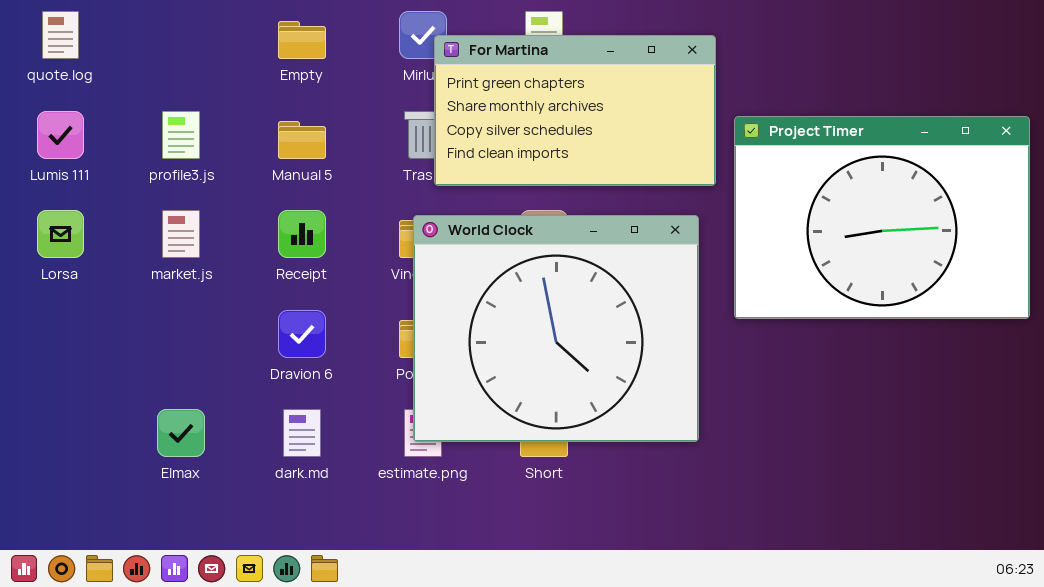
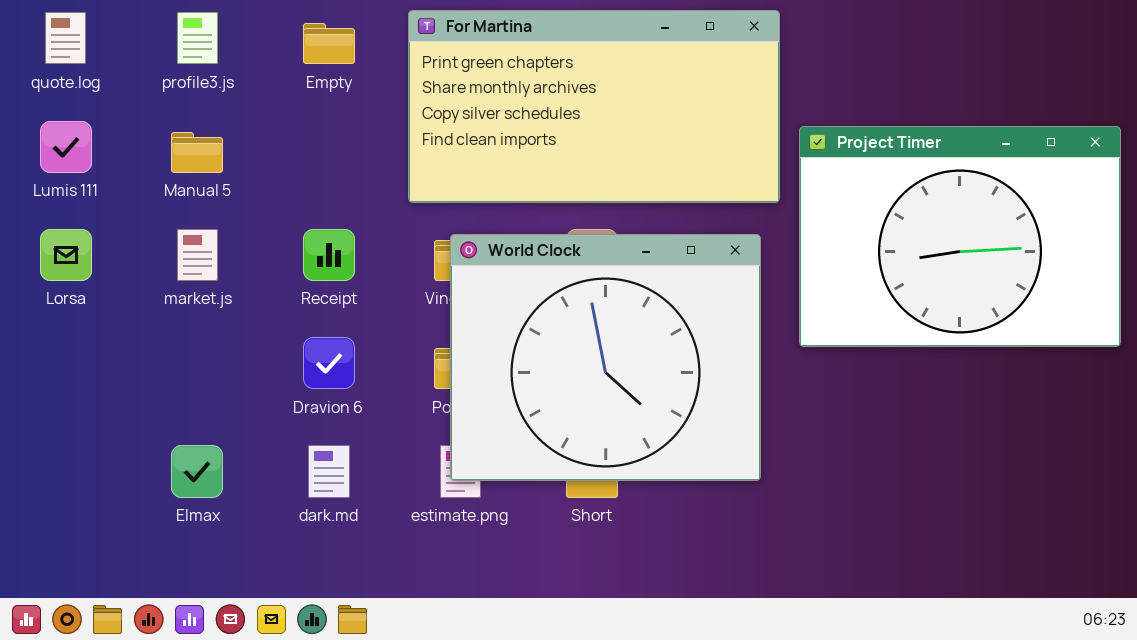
For Martina: [434,35,716,186] -> [408,10,780,203], resized
profile3.js: [162,111,200,159] -> [177,12,218,64], moved
Manual 5: [278,121,326,159] -> [171,132,223,173], moved

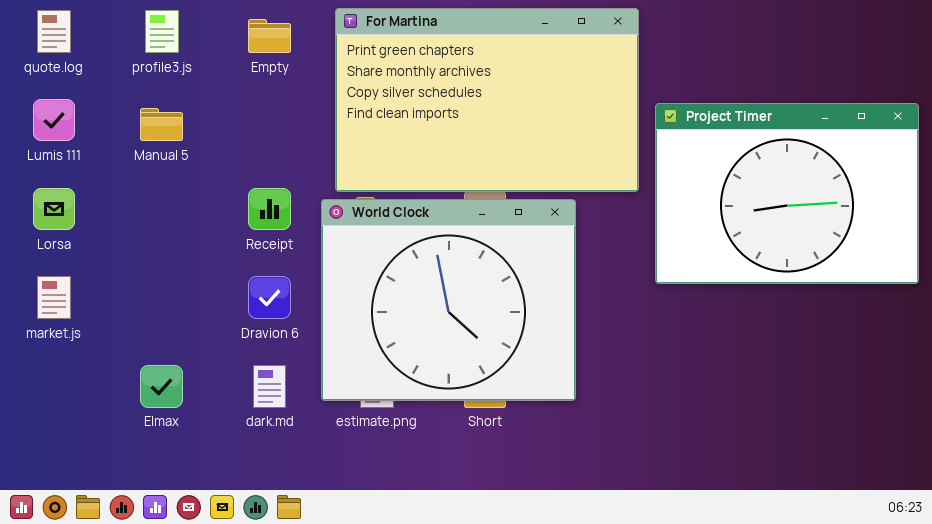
For Martina: [408,10,780,203] -> [335,8,639,192], resized
market.js: [177,229,218,281] -> [37,276,71,319], moved
World Clock: [450,234,761,481] -> [321,199,576,401], moved

